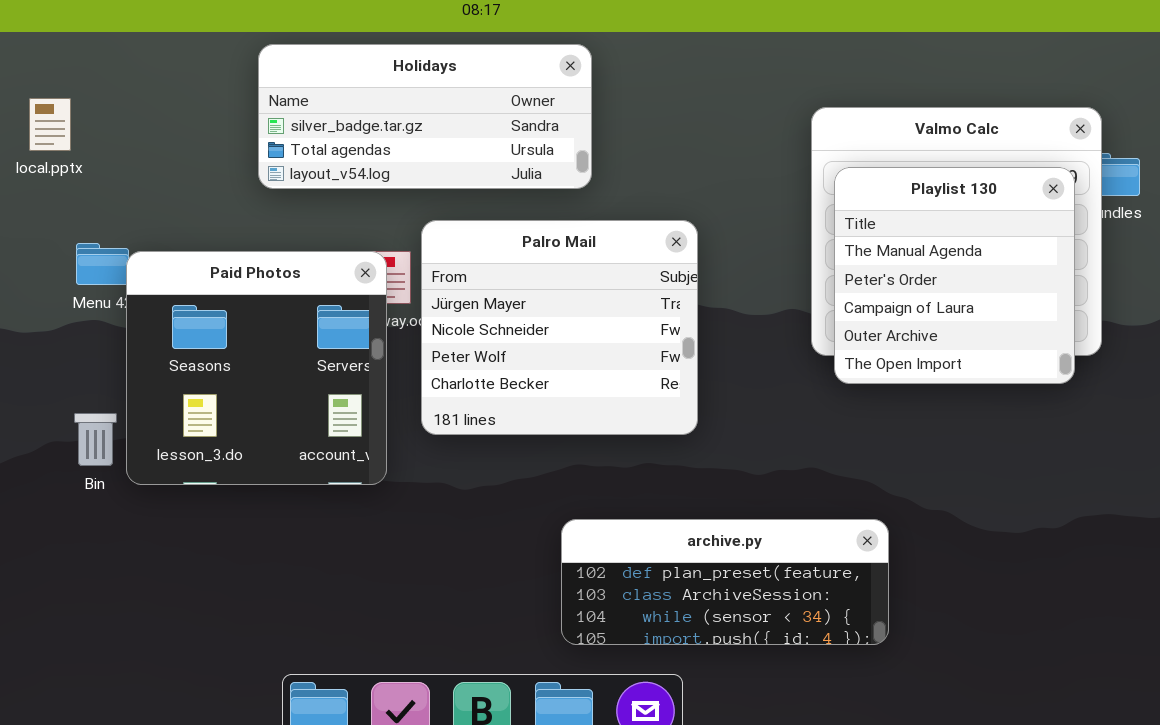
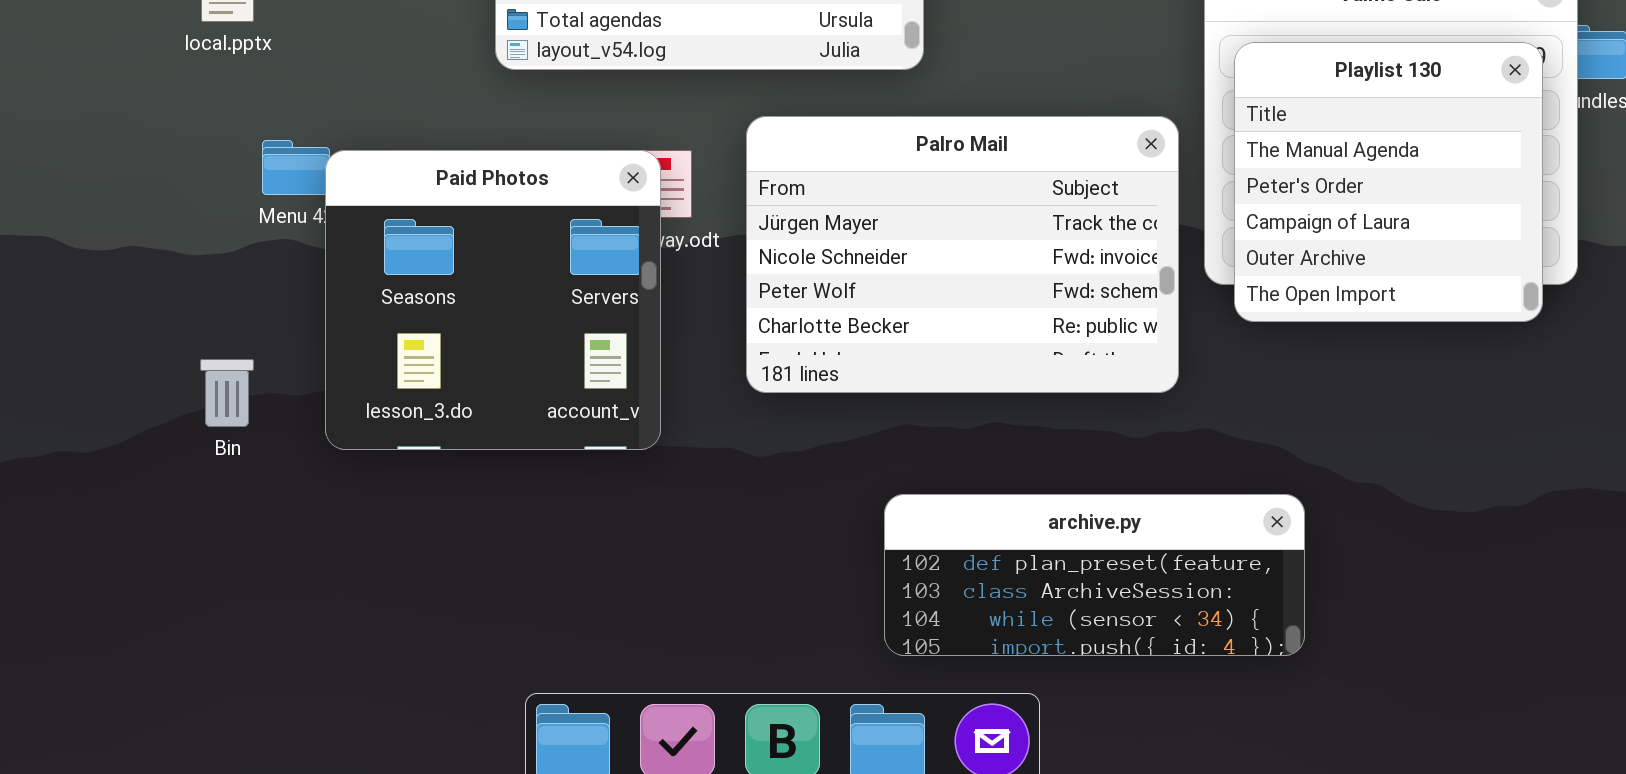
Palro Mail: [421,220,698,435] -> [746,116,1179,393], moved, resized
Bin: [74,413,117,466] -> [200,359,254,427], moved

